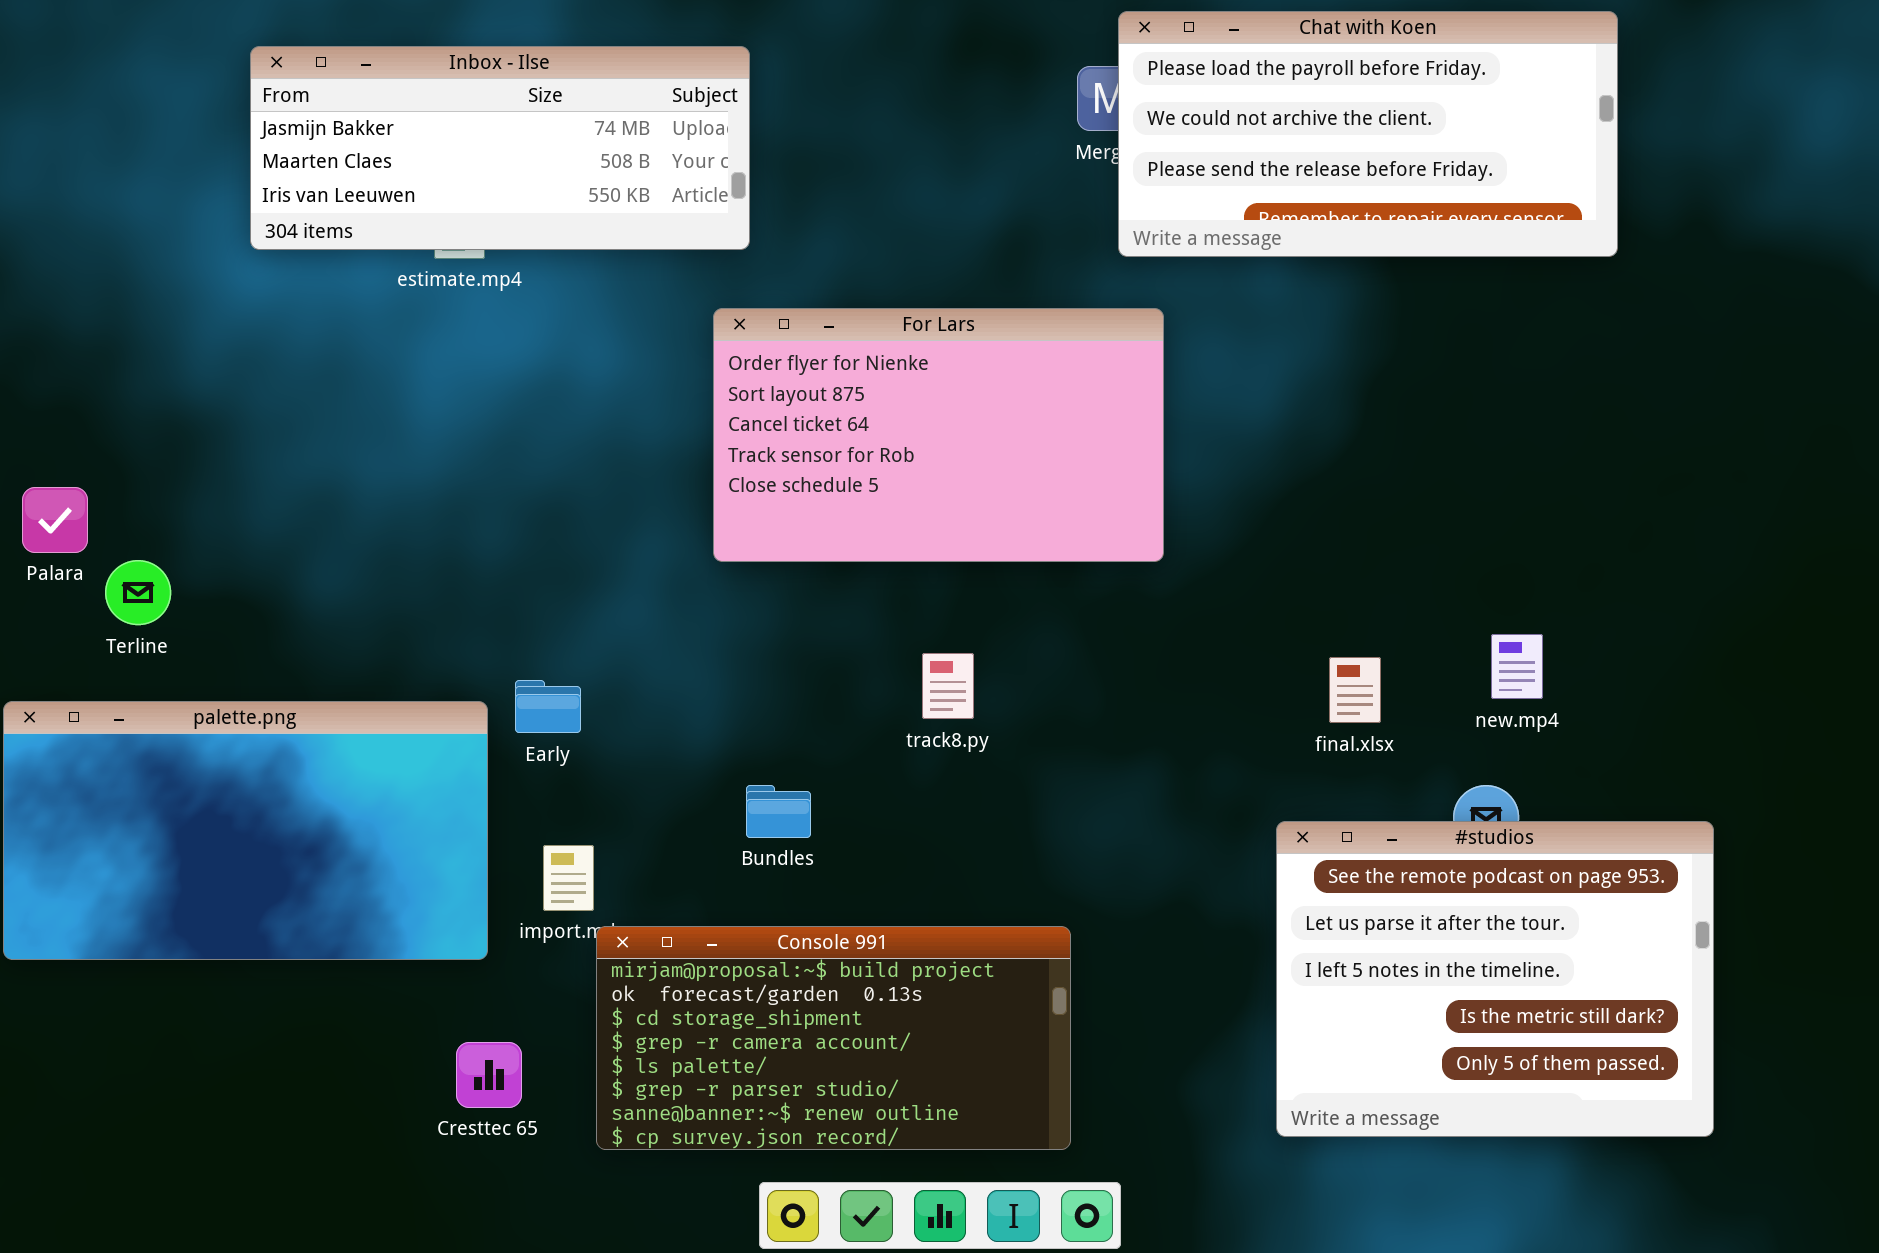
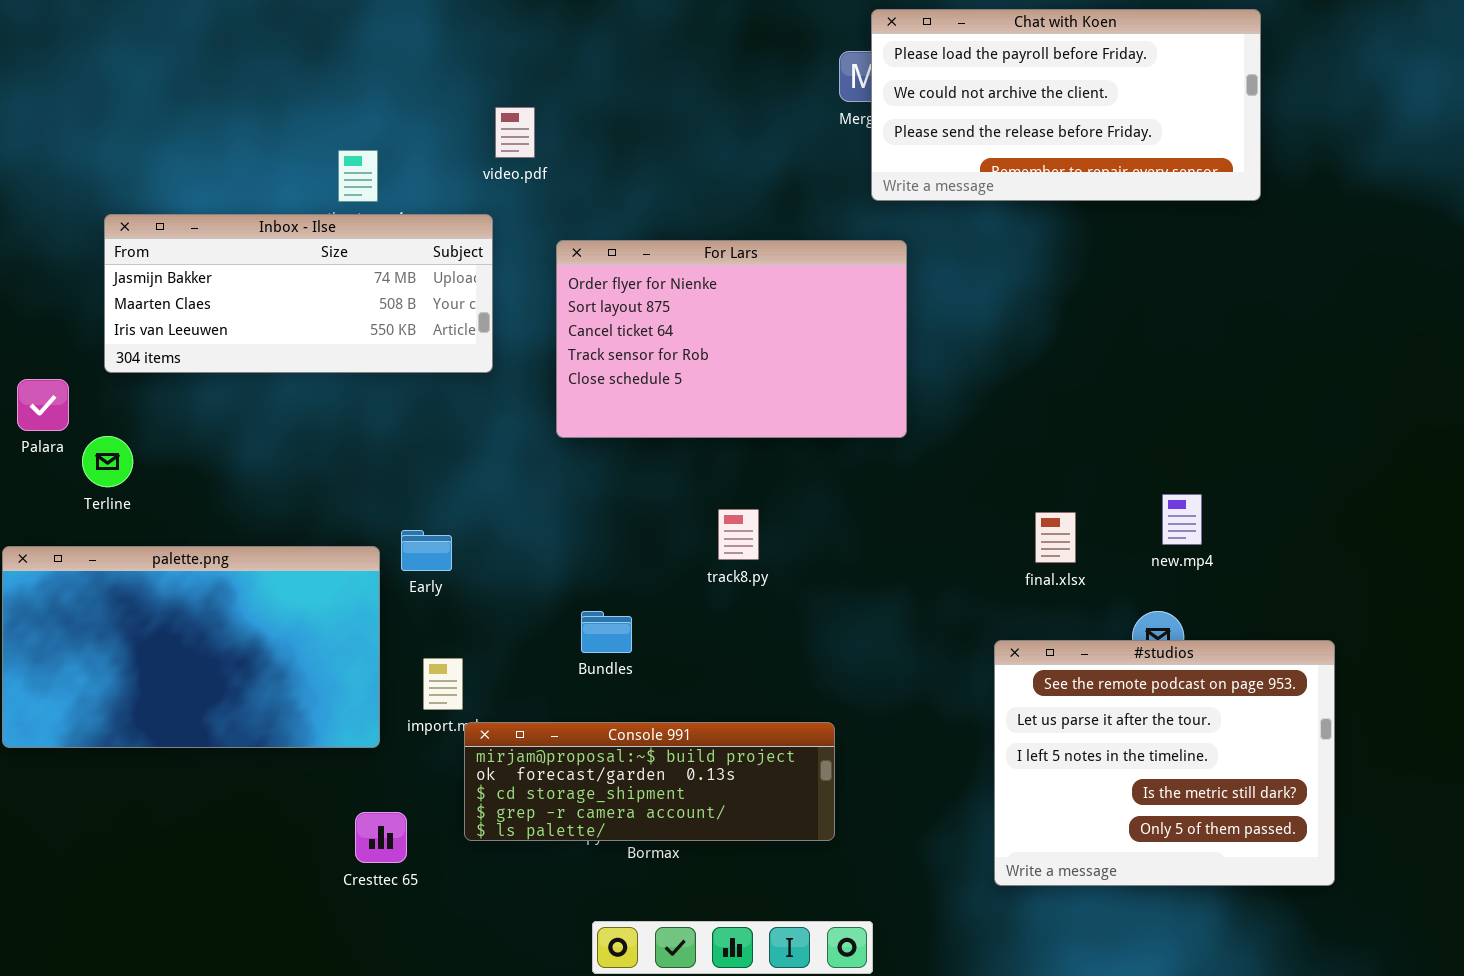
Inbox - Ilse: [250,46,750,250] -> [104,214,493,373], moved
Console 991: [596,926,1071,1150] -> [464,722,835,841], resized

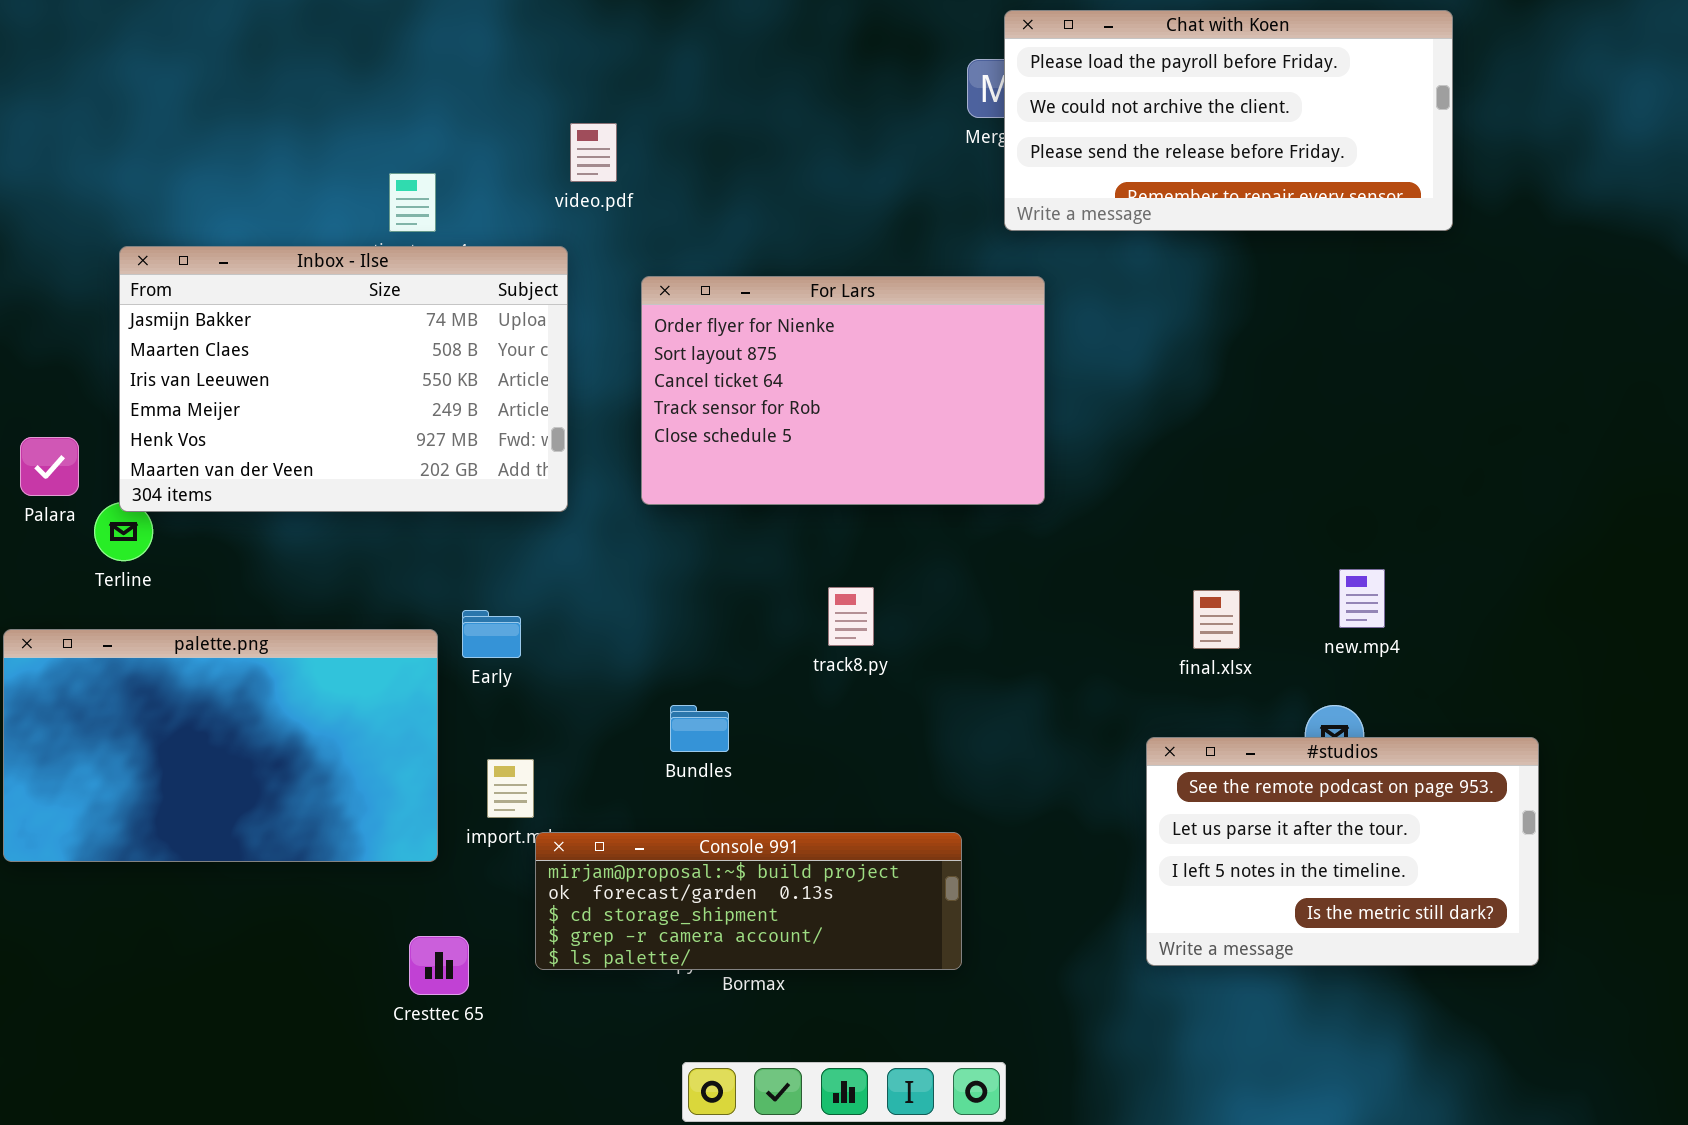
Inbox - Ilse: [104,214,493,373] -> [119,246,568,512], resized
#studios: [994,640,1335,886] -> [1146,737,1539,966], resized

